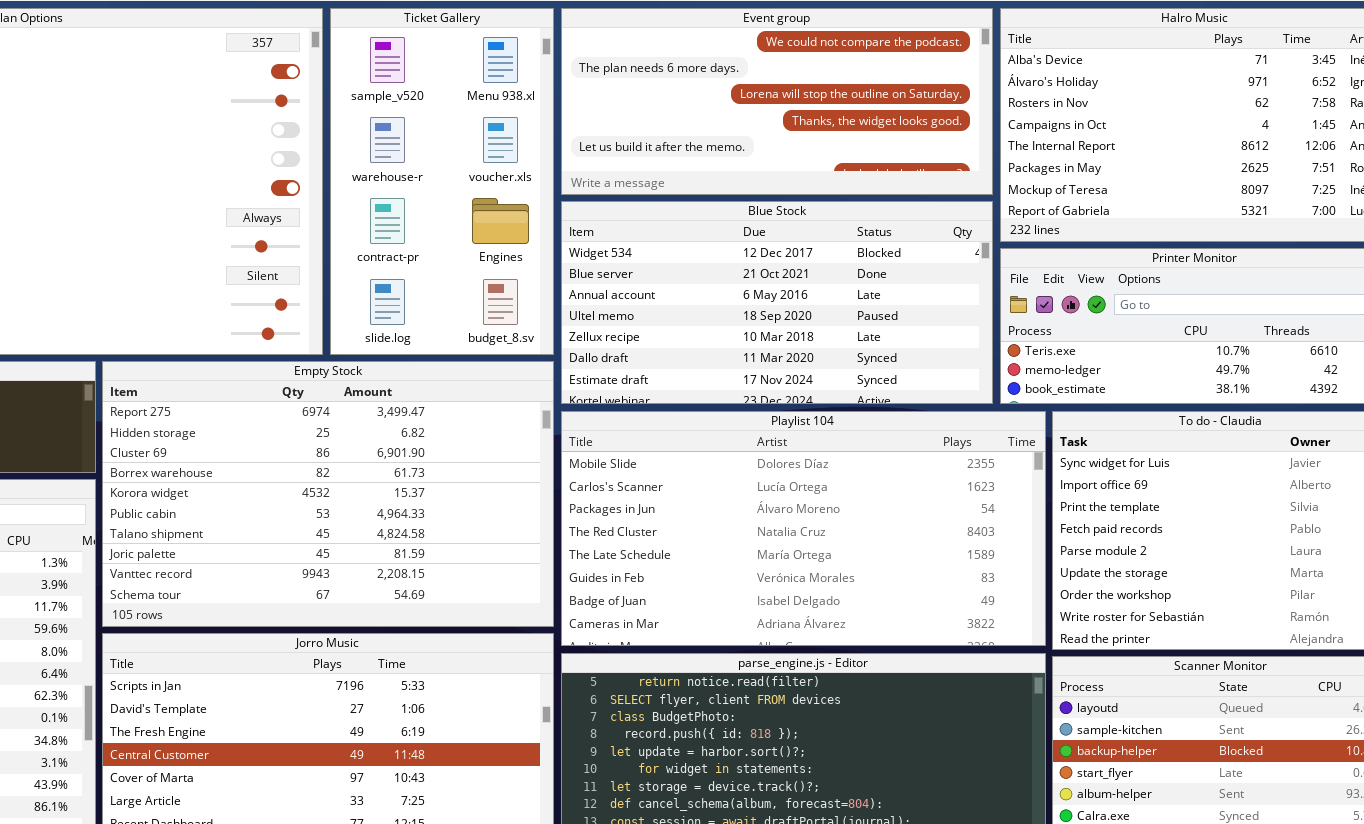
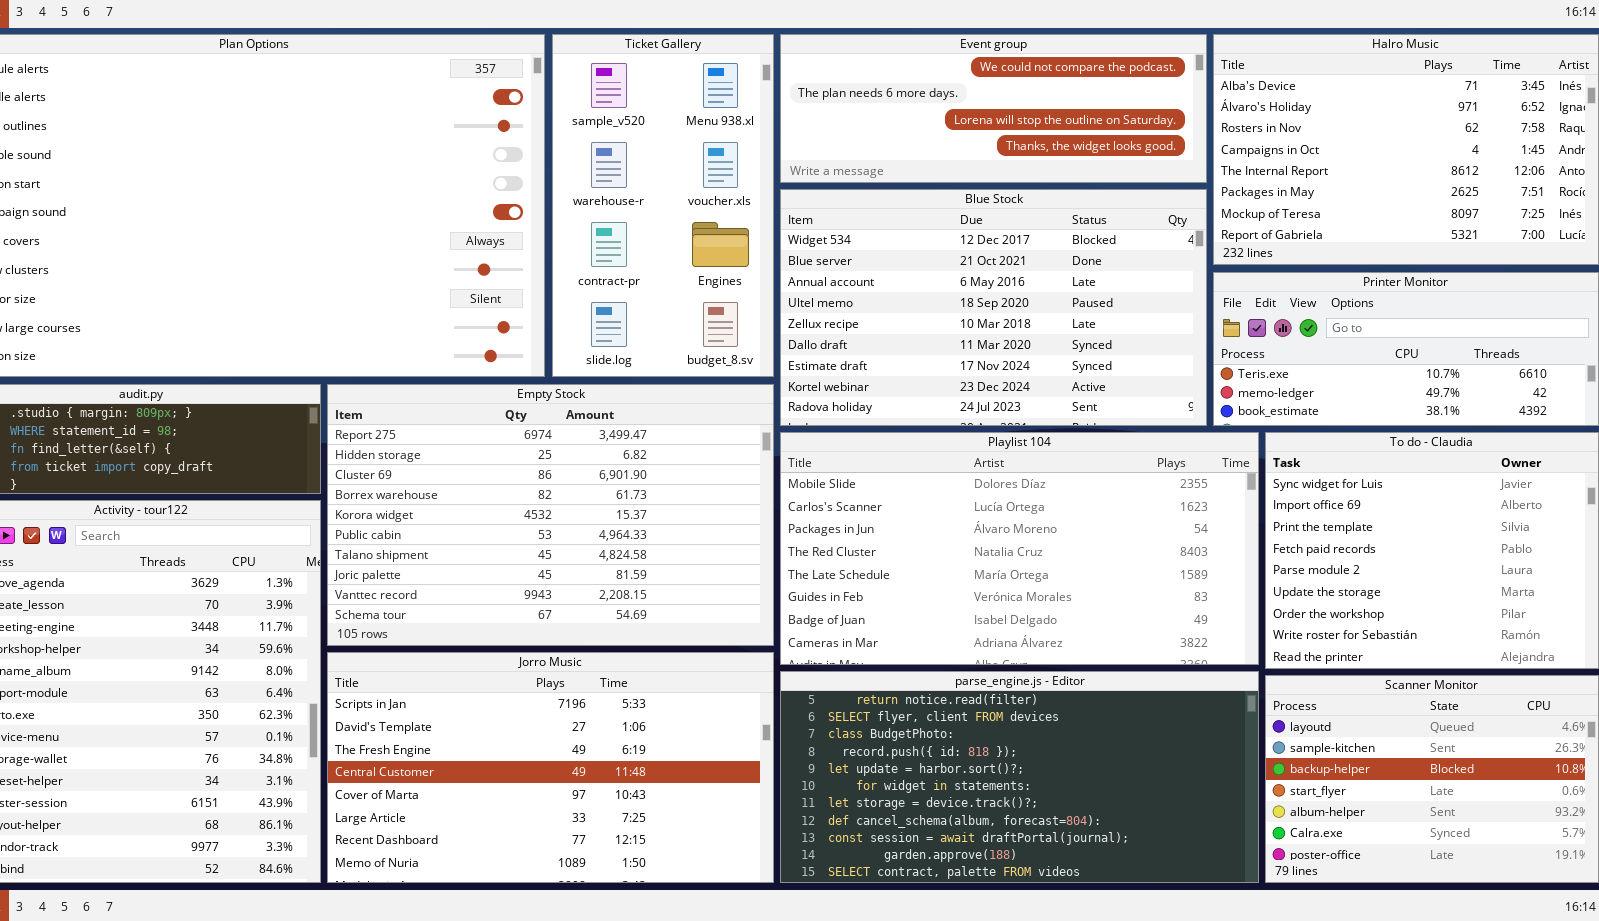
Event group: [561,8,993,195] -> [780,34,1207,183], resized
Blue Stock: [561,201,993,404] -> [780,189,1207,426], resized

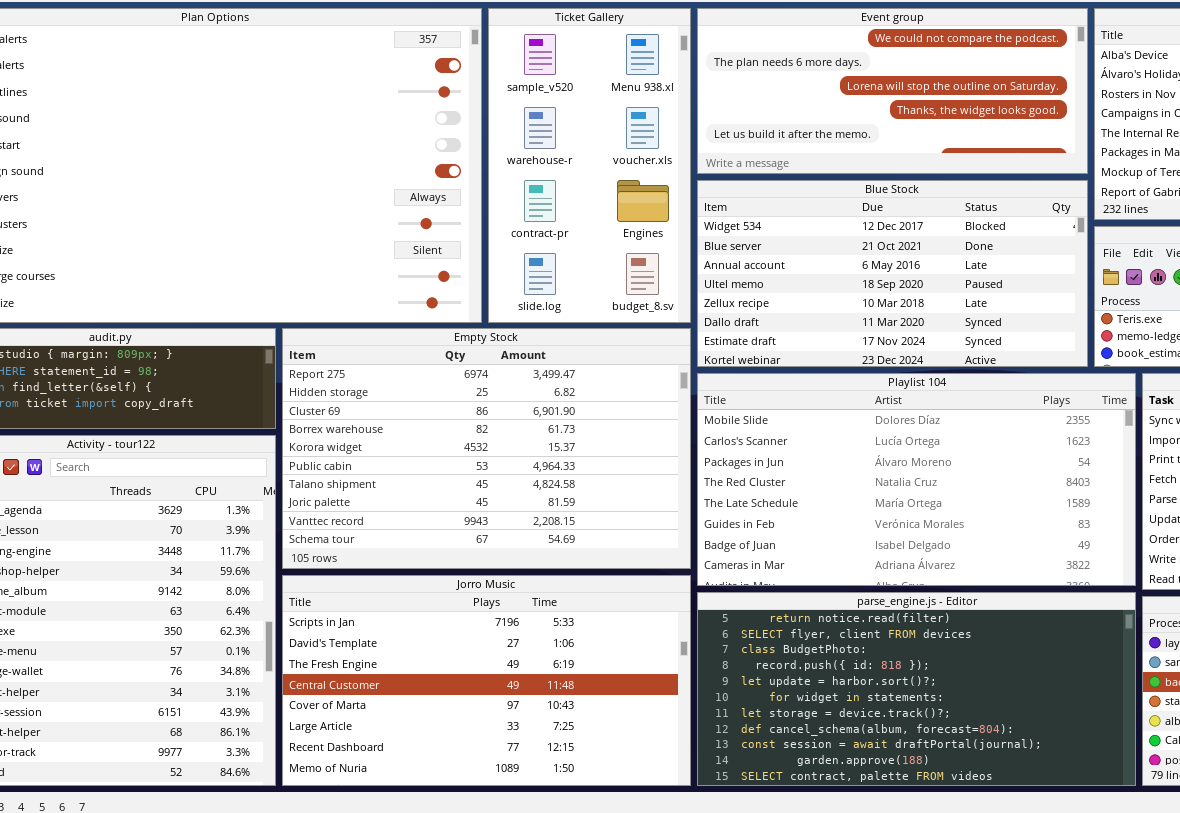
Event group: [780,34,1207,183] -> [697,8,1088,174], resized
Blue Stock: [780,189,1207,426] -> [697,180,1088,367], resized

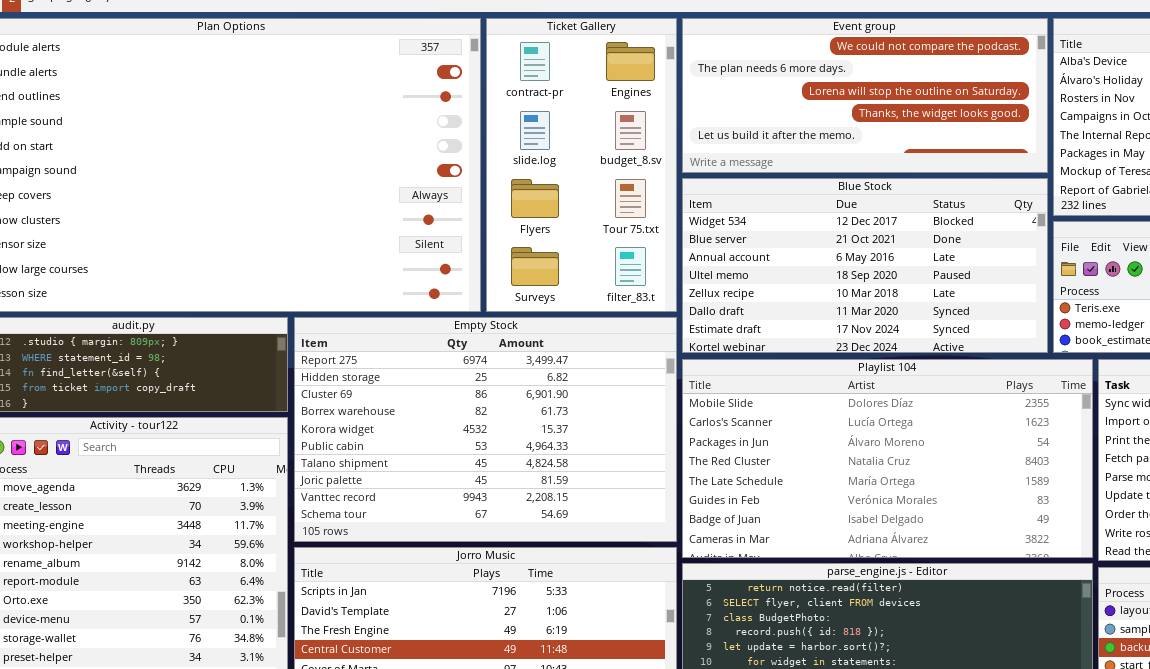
Ticket Gallery: [488,8,691,323] -> [486,18,677,312], scrolled down 2 rows

